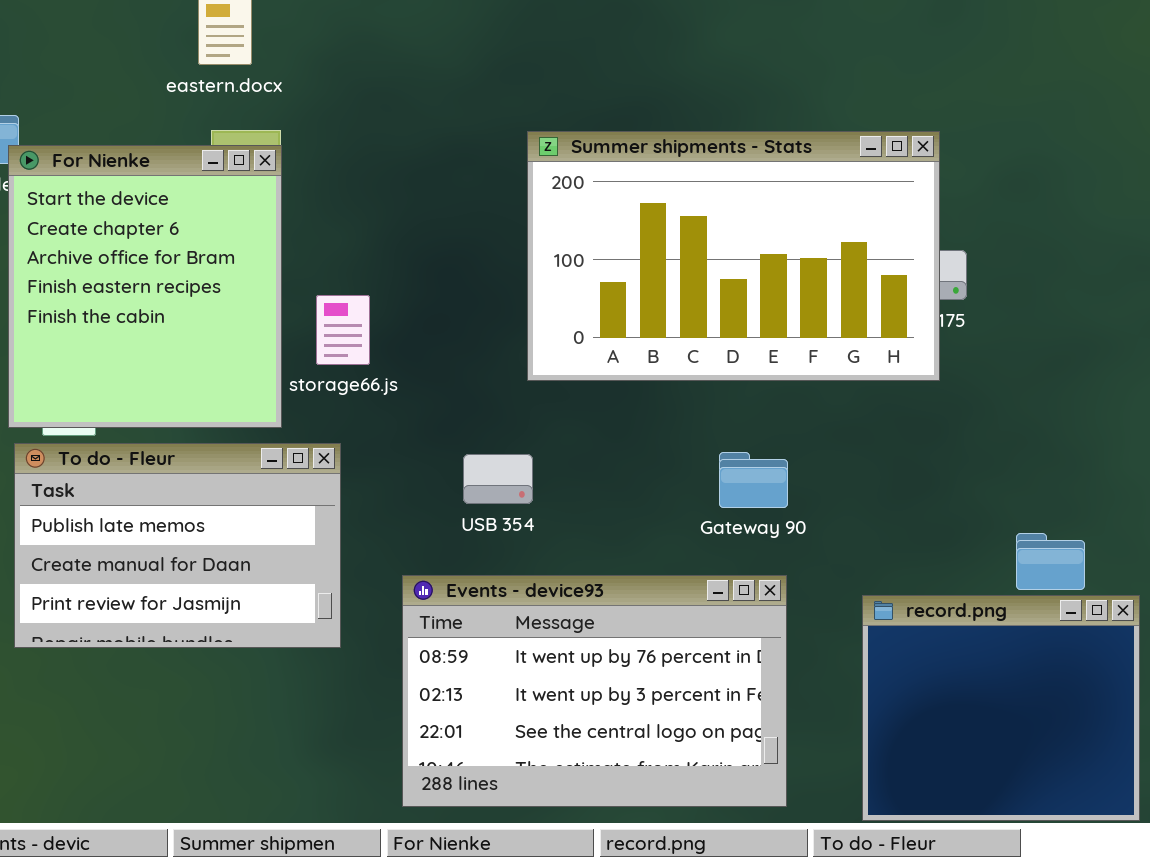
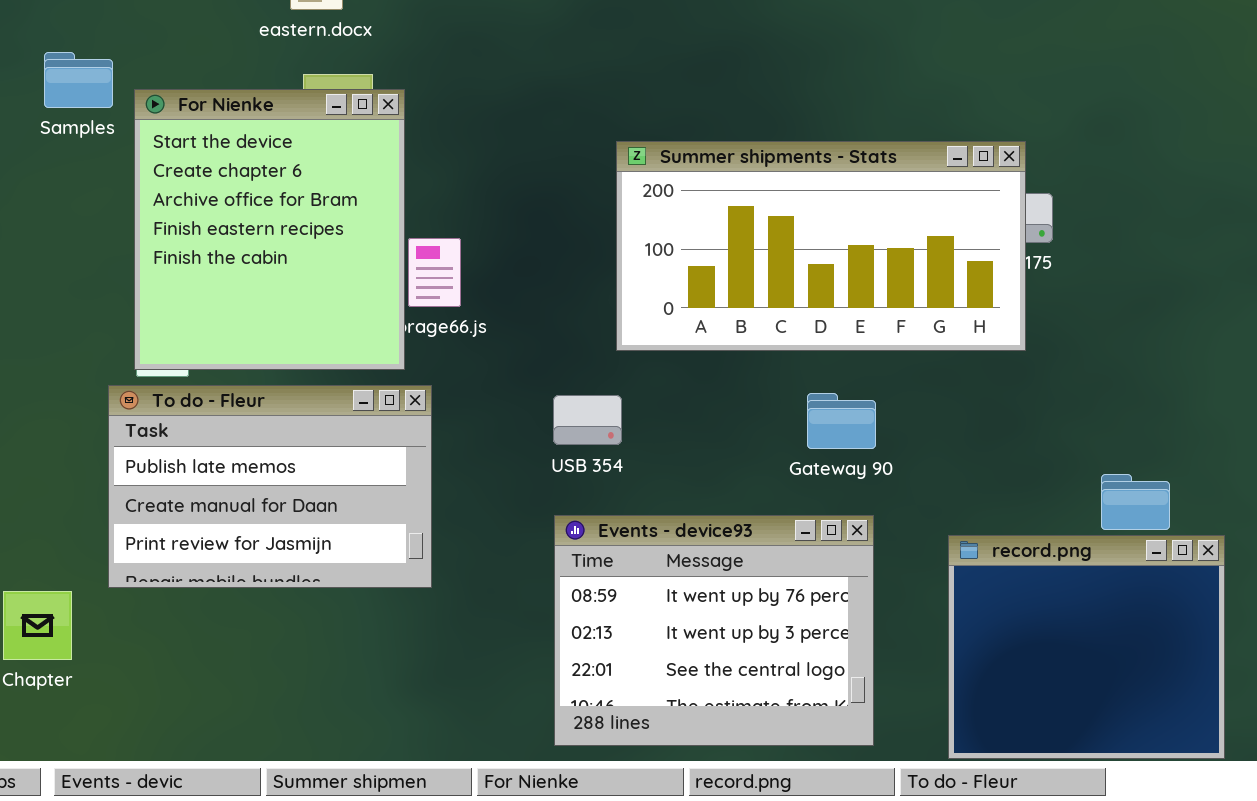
Summer shipments - Stats: [527,131,940,381] -> [616,141,1026,351], moved, resized
For Nienke: [8,145,282,428] -> [134,89,405,370], moved
Events - device93: [402,575,787,807] -> [554,515,874,746], resized

